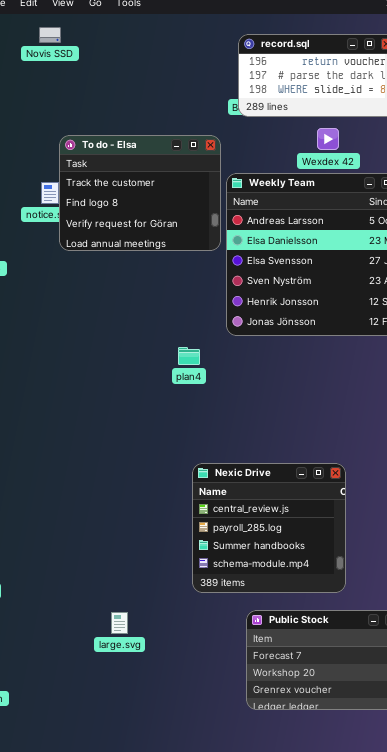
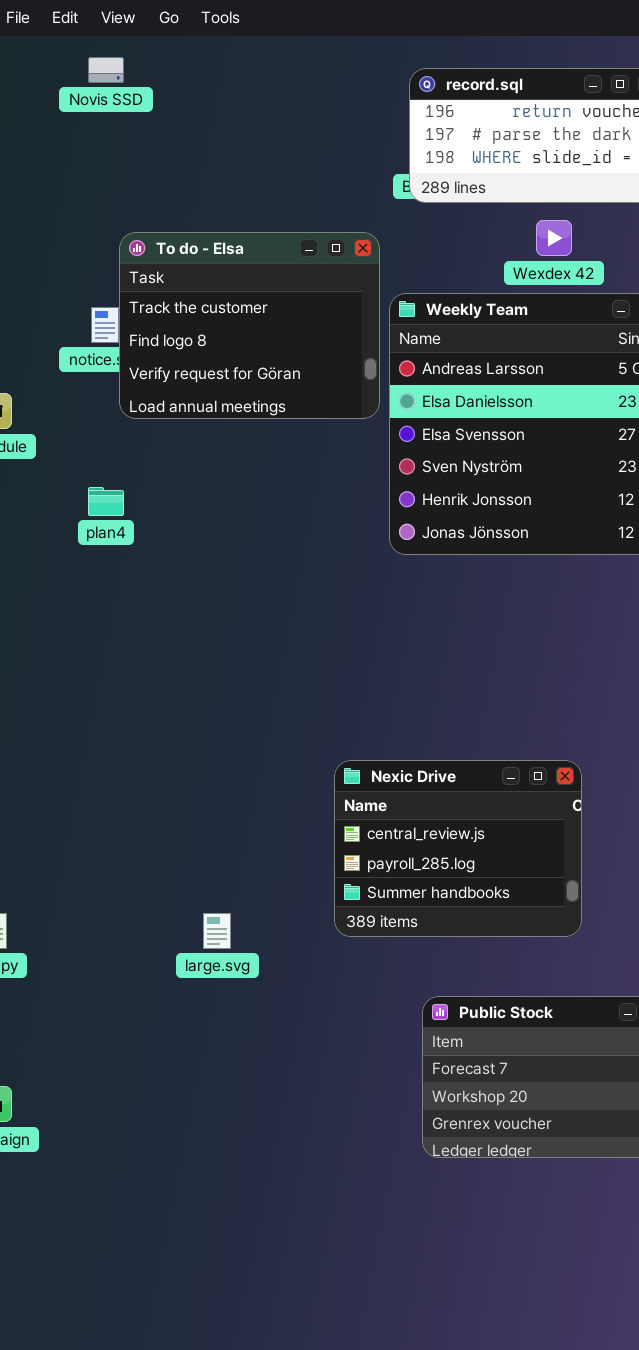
plan4: [178,347,200,365] -> [88,487,124,516], moved
Nexic Drive: [192,463,346,593] -> [334,760,582,937], resized
large.svg: [111,612,128,634] -> [203,913,231,949], moved

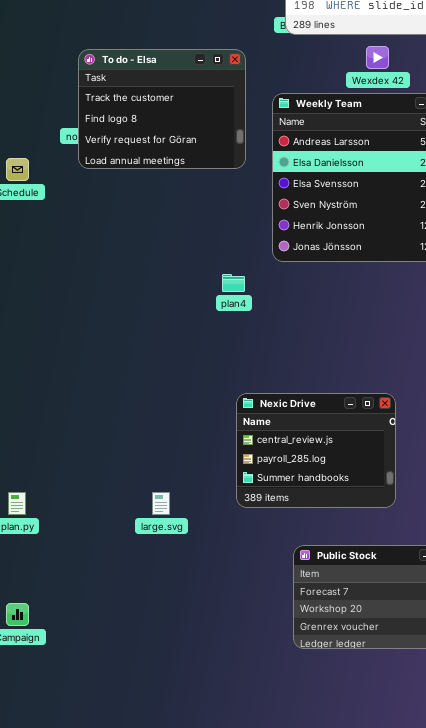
To do - Elsa: [119,232,380,419] -> [78,49,246,169], moved
plan4: [88,487,124,516] -> [222,274,245,292], moved

